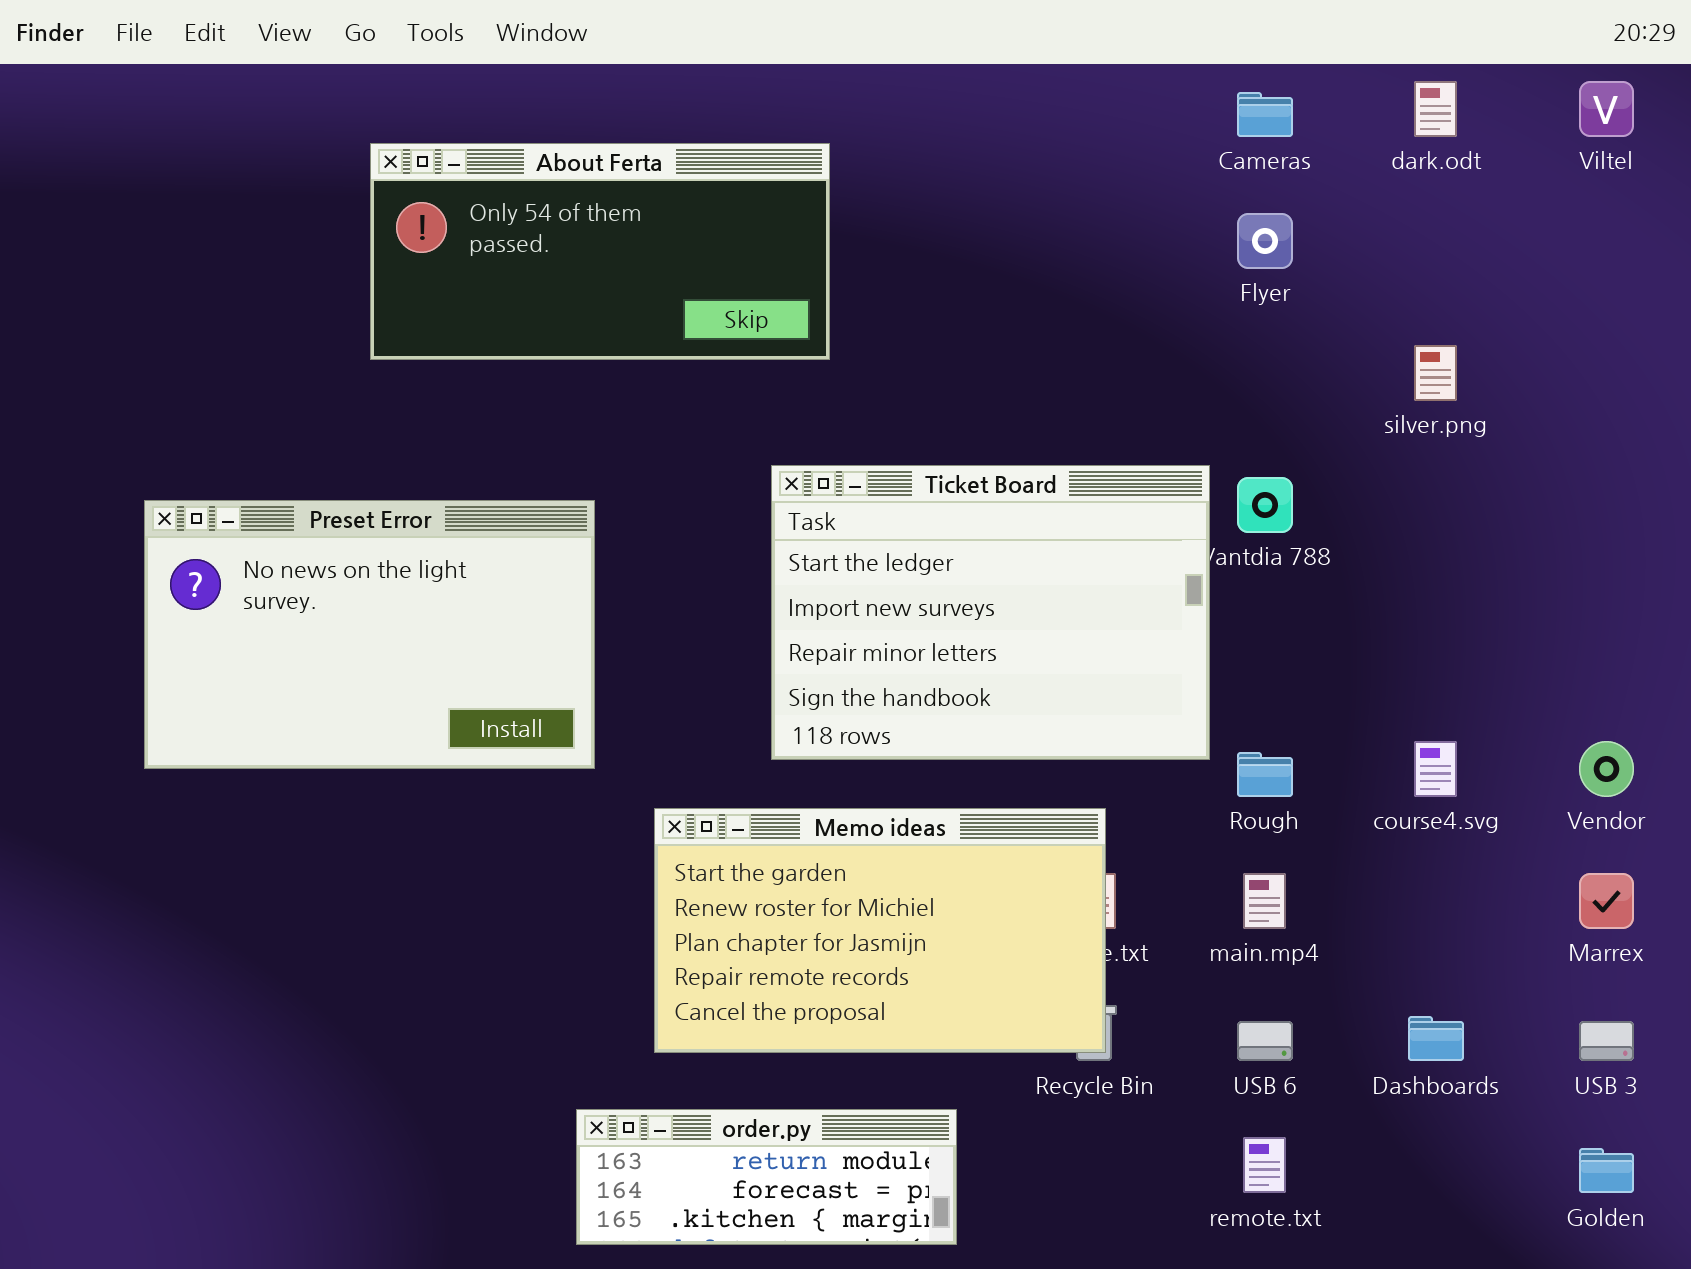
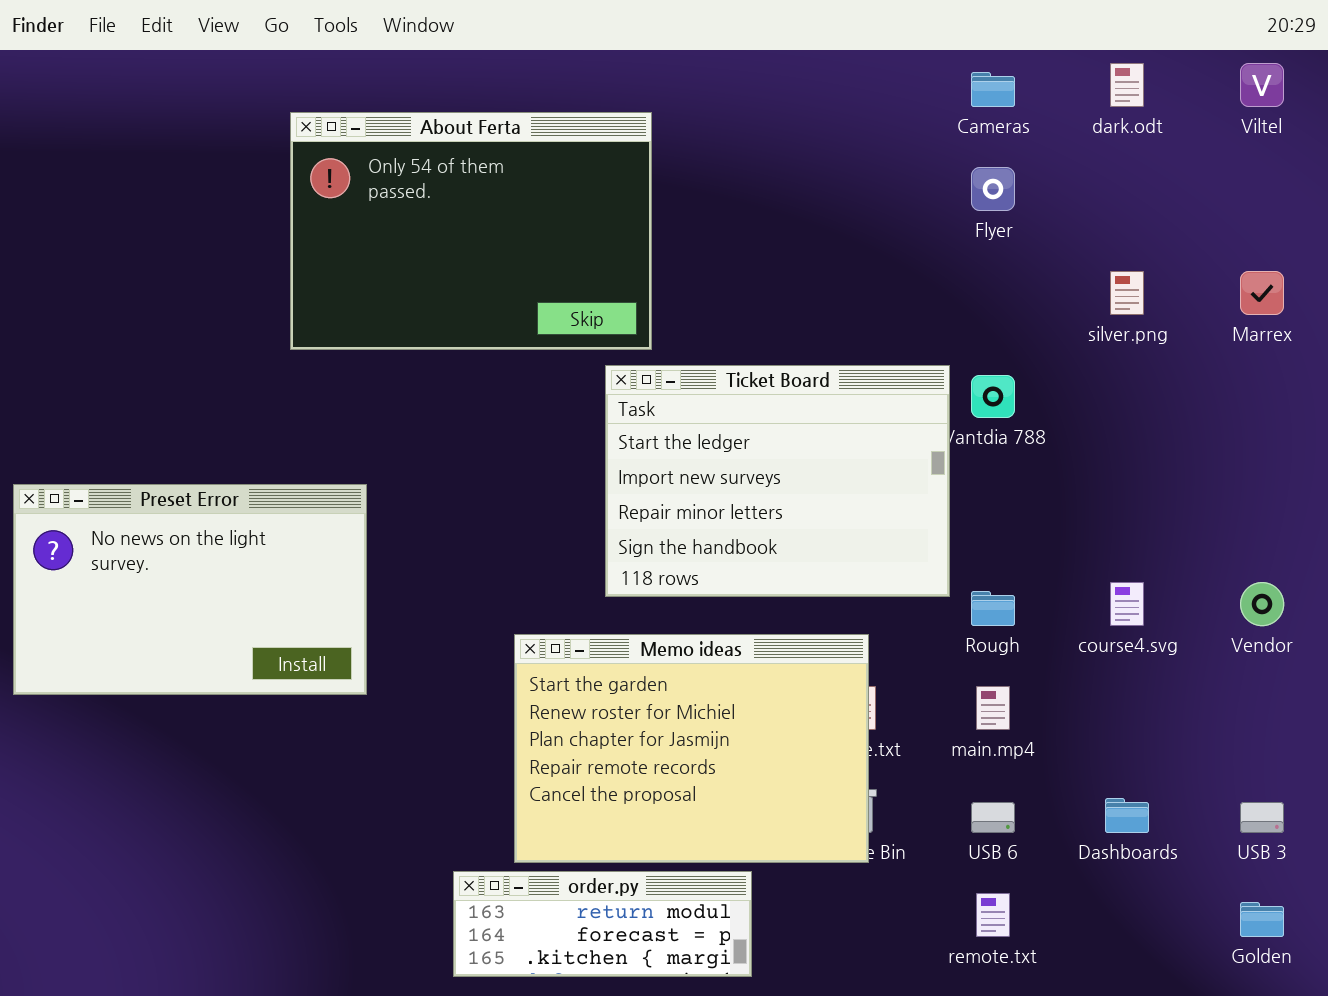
About Ferta: [370,143,830,360] -> [290,112,652,350], resized
Preset Error: [144,500,595,769] -> [13,484,367,695], moved
Memo ideas: [654,808,1106,1053] -> [514,634,869,863], resized
Marrex: [1579,873,1634,929] -> [1240,271,1284,315], moved

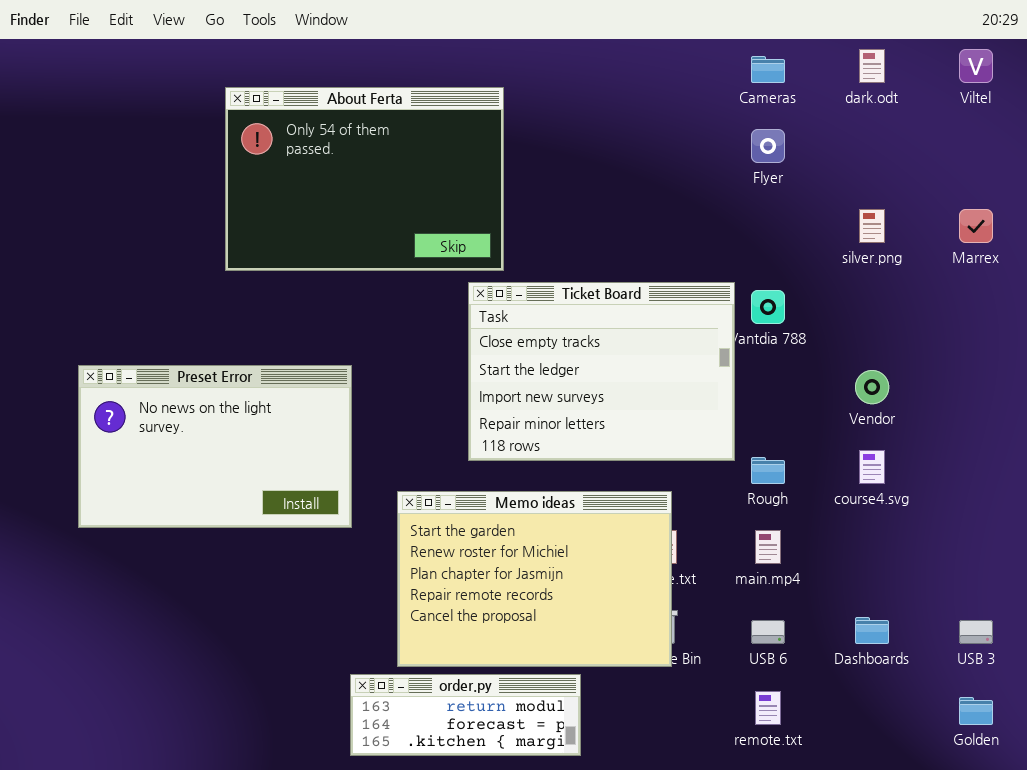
Ticket Board: [605,365,950,597] -> [468,282,735,461], scrolled up 1 row
Preset Error: [13,484,367,695] -> [78,365,352,528], moved
Vendor: [1240,582,1284,626] -> [855,370,889,404], moved

